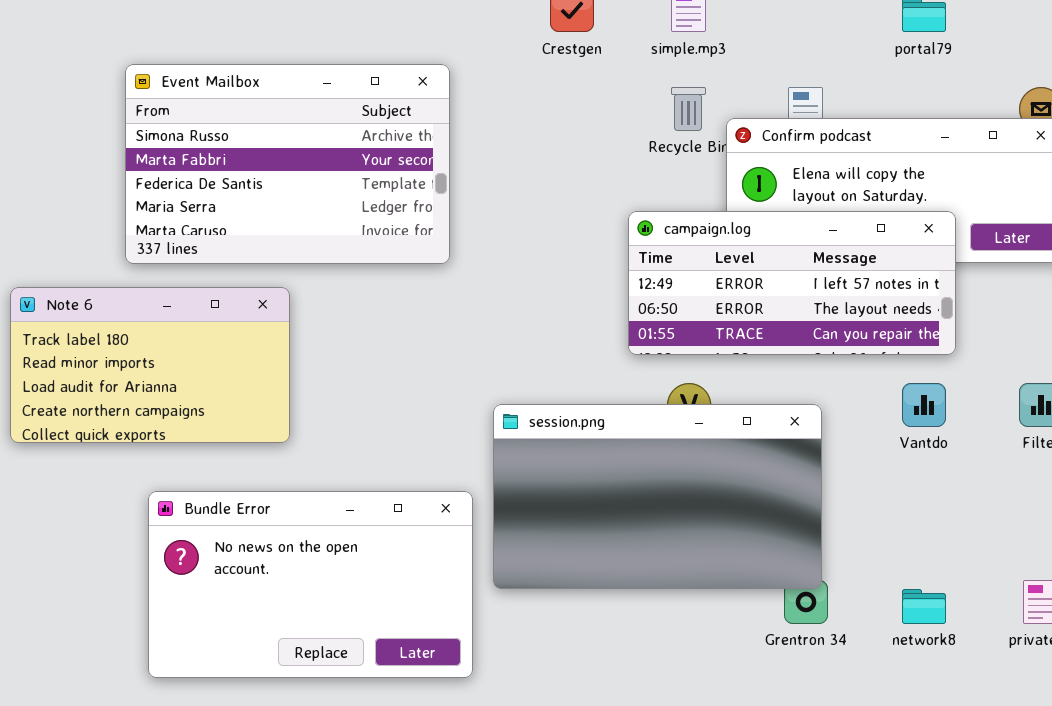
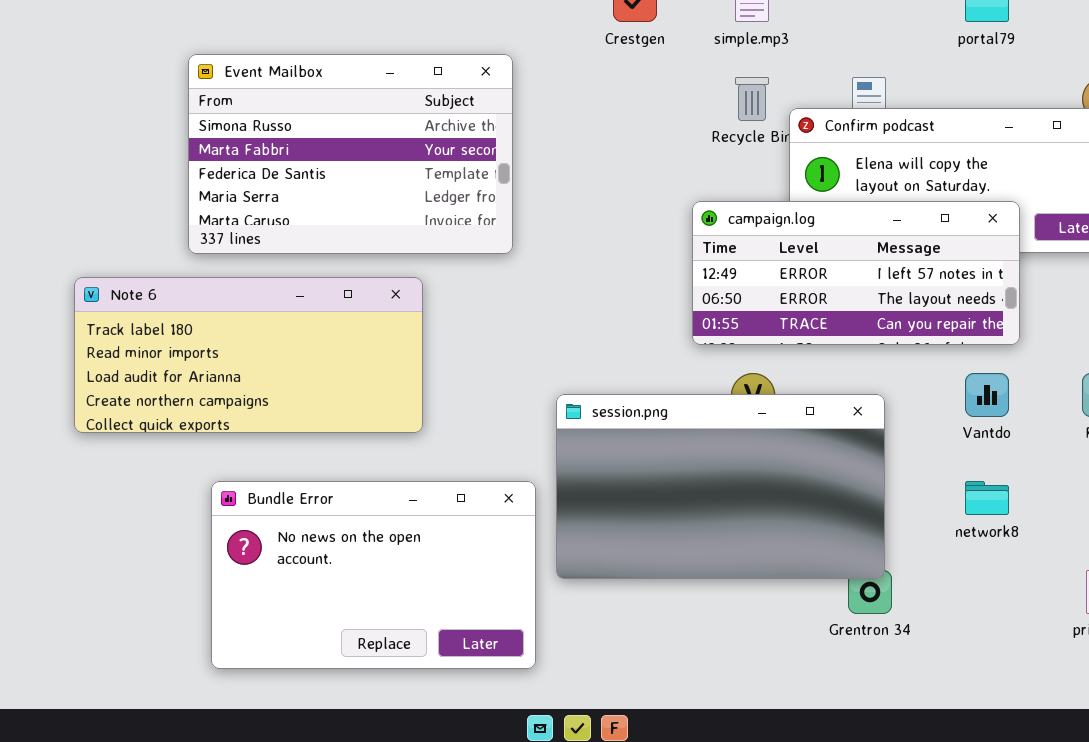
Note 6: [10,287,290,443] -> [74,277,423,433], resized
network8: [902,589,946,624] -> [965,481,1009,515], moved

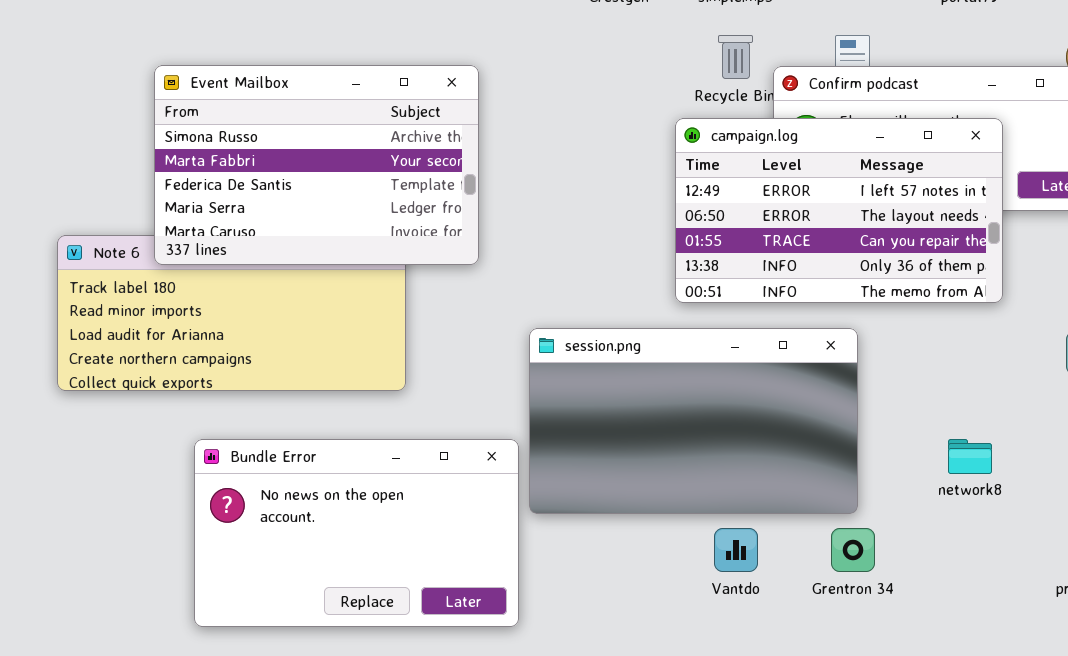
Event Mailbox: [188,54,513,254] -> [154,65,479,265], moved
campaign.log: [692,201,1020,345] -> [675,118,1003,303], resized
Vantdo: [965,373,1009,417] -> [714,528,758,572], moved
session.png: [556,394,885,579] -> [529,328,858,514], moved

